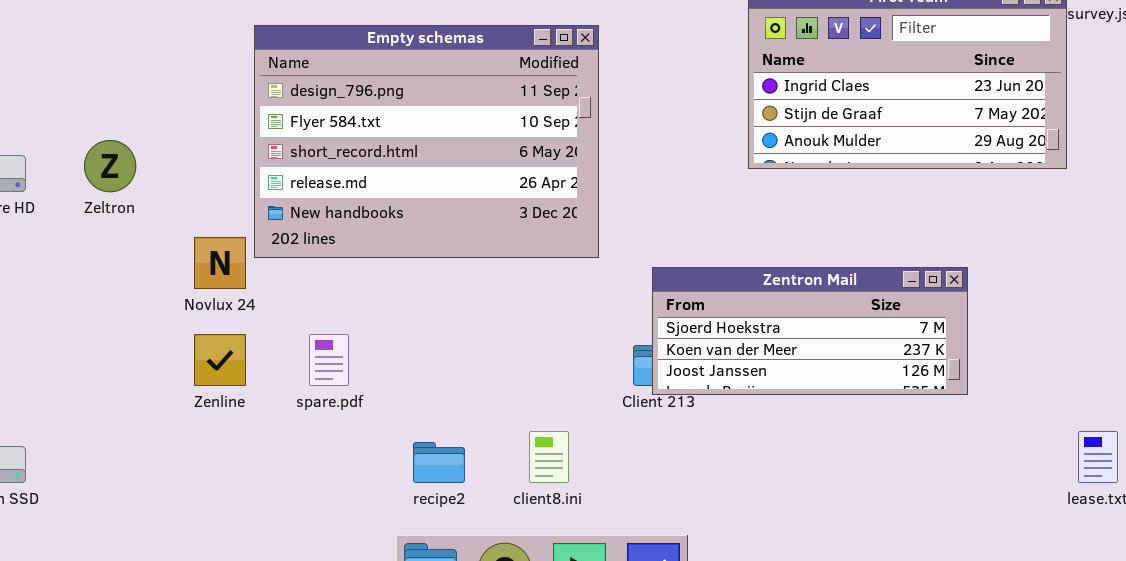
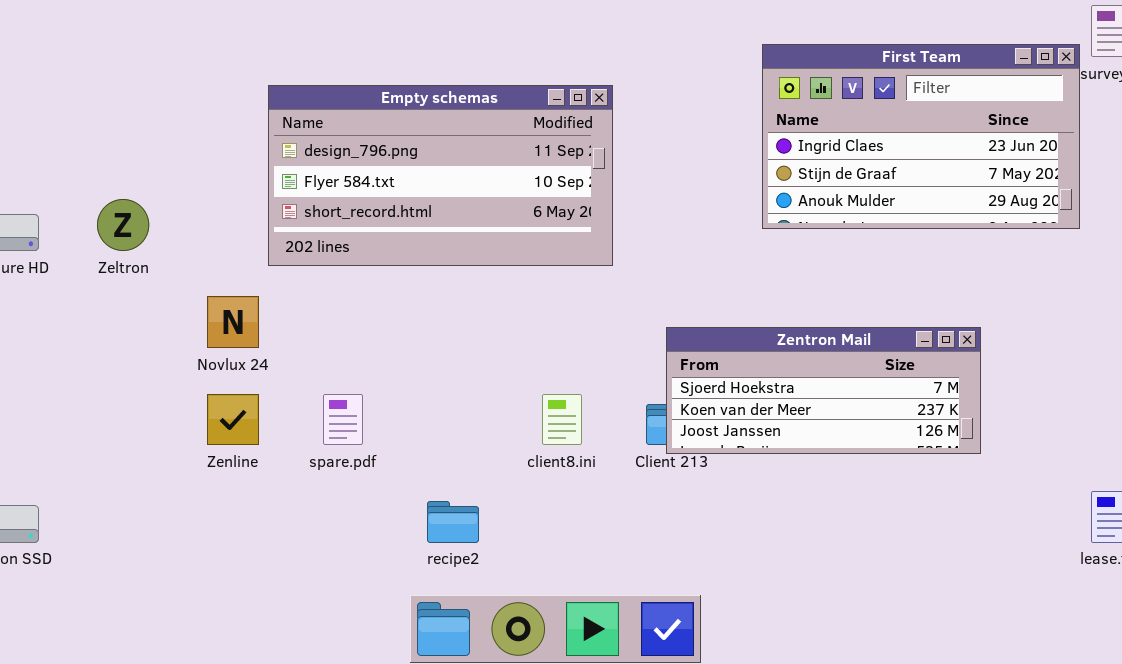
Empty schemas: [254,25,599,258] -> [268,85,613,266], resized
client8.ini: [529,431,569,483] -> [542,394,582,445], moved

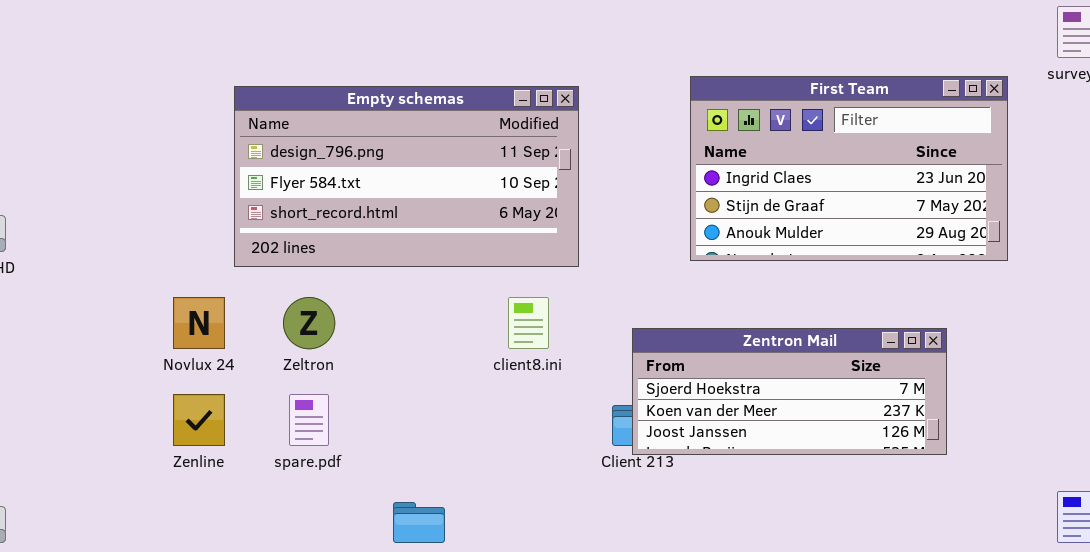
First Team: [762,44,1080,229] -> [690,76,1008,261], moved
Zeltron: [97,199,149,251] -> [283,297,335,349], moved
client8.ini: [542,394,582,445] -> [508,297,549,349], moved

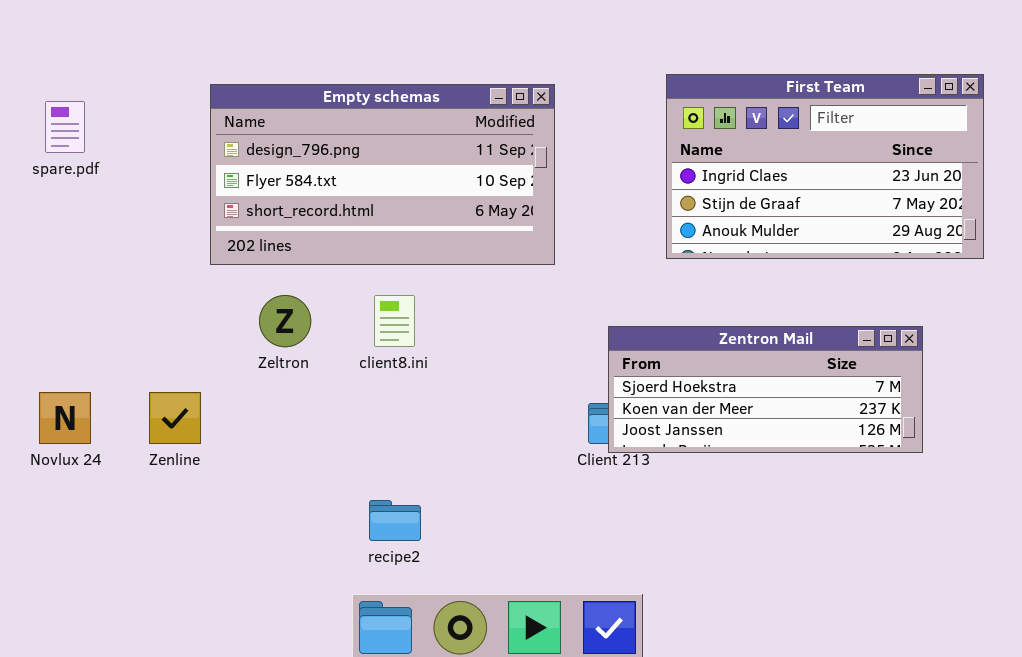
Novlux 24: [173,297,225,349] -> [39,392,91,444], moved
client8.ini: [508,297,549,349] -> [374,295,415,347], moved
spare.pdf: [289,394,329,446] -> [45,101,85,153], moved

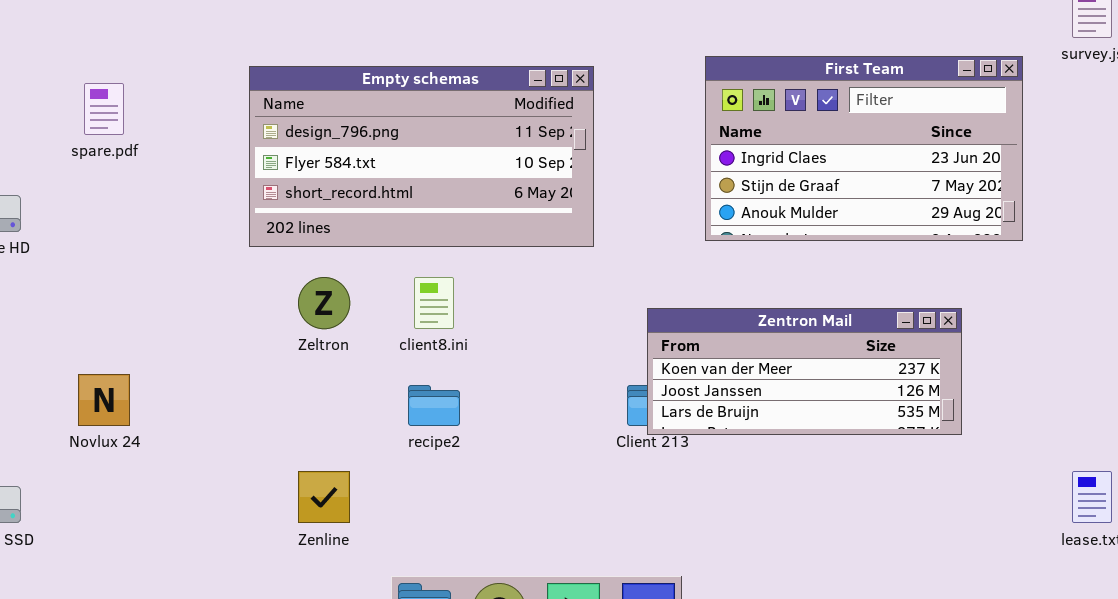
Zentron Mail: [608,326,923,453] -> [647,308,962,435], scrolled down 1 row
Zenline: [149,392,201,444] -> [298,471,350,523], moved
recipe2: [369,500,421,541] -> [408,385,460,426], moved

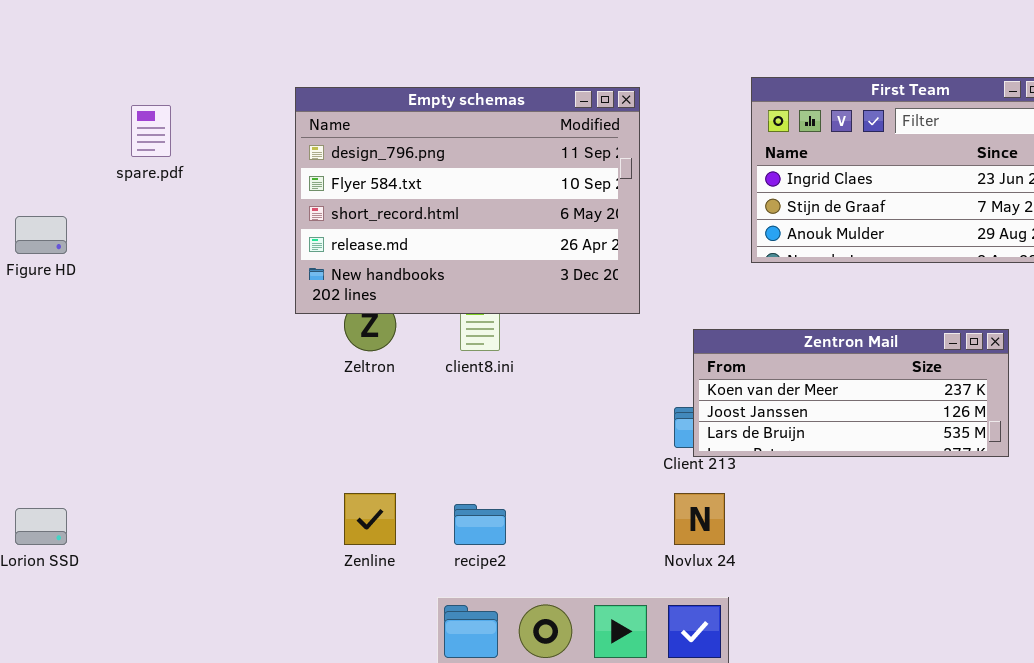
Empty schemas: [249,66,594,247] -> [295,87,640,314], resized
Novlux 24: [78,374,130,426] -> [674,493,725,545], moved
recipe2: [408,385,460,426] -> [454,504,506,545], moved

